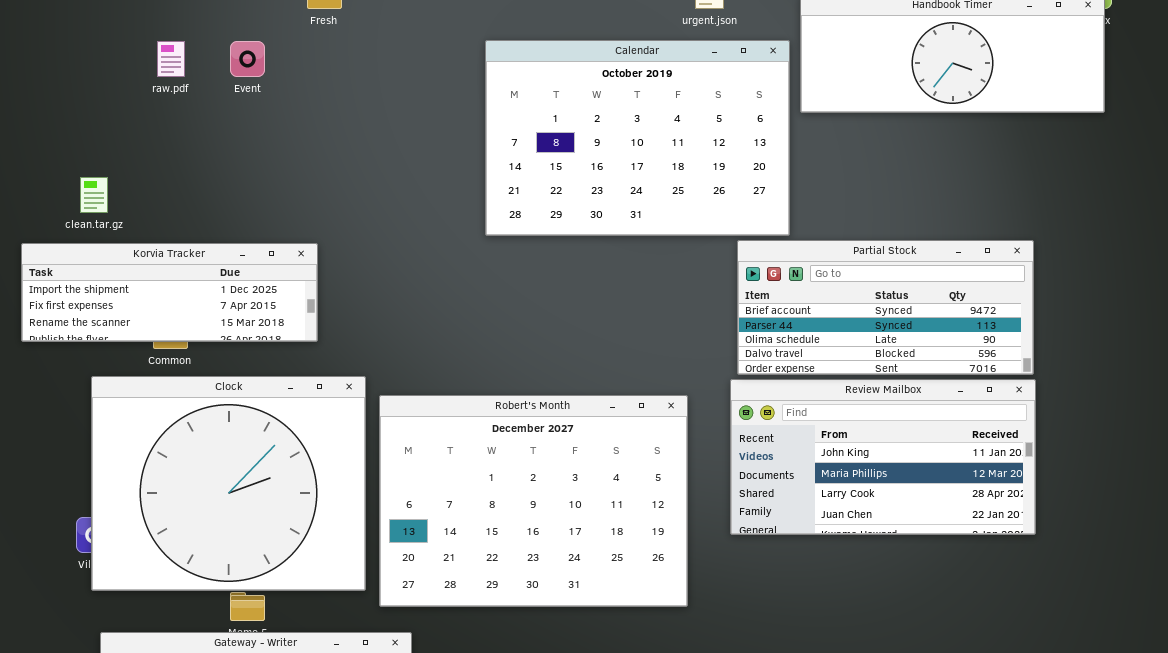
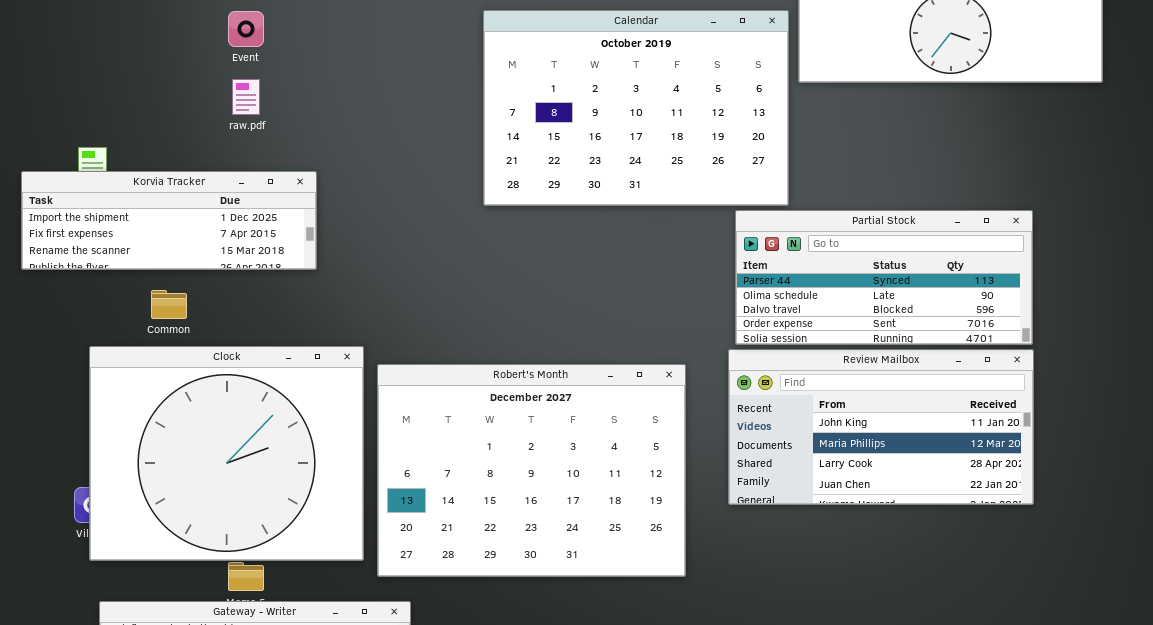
raw.pdf: [157,41,185,77] -> [232,79,260,115], moved
Partial Stock: [737,240,1034,375] -> [735,210,1033,345], scrolled down 1 row
Korvia Tracker: [21,243,318,342] -> [21,171,317,270], moved

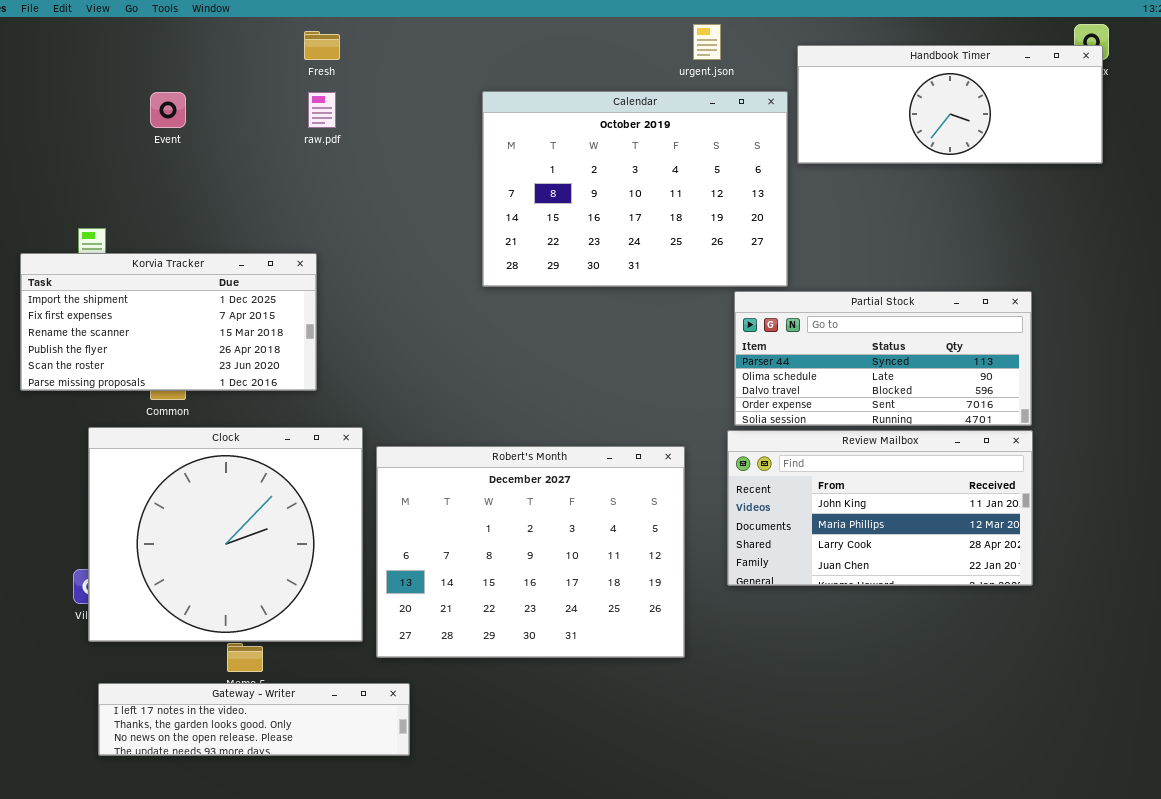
Event: [228,11,264,47] -> [150,92,186,128], moved
raw.pdf: [232,79,260,115] -> [308,92,336,128], moved
Korvia Tracker: [21,171,317,270] -> [20,253,317,391], resized

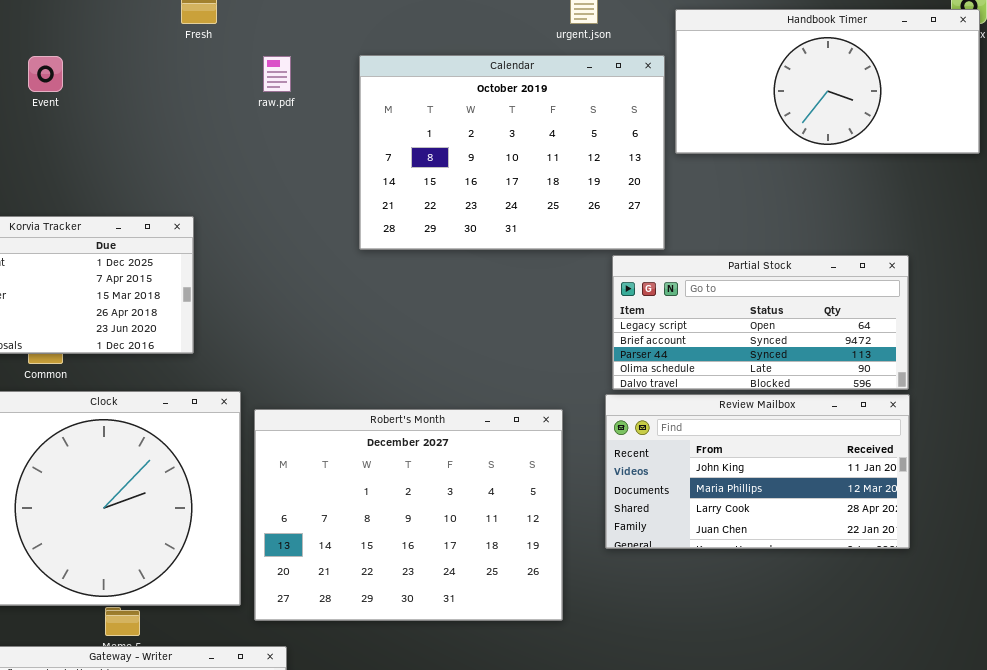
Handbook Timer: [797,45,1103,164] -> [675,9,980,154], resized
raw.pdf: [308,92,336,128] -> [263,56,291,92], moved
Partial Stock: [734,291,1032,426] -> [612,255,909,390], scrolled up 2 rows

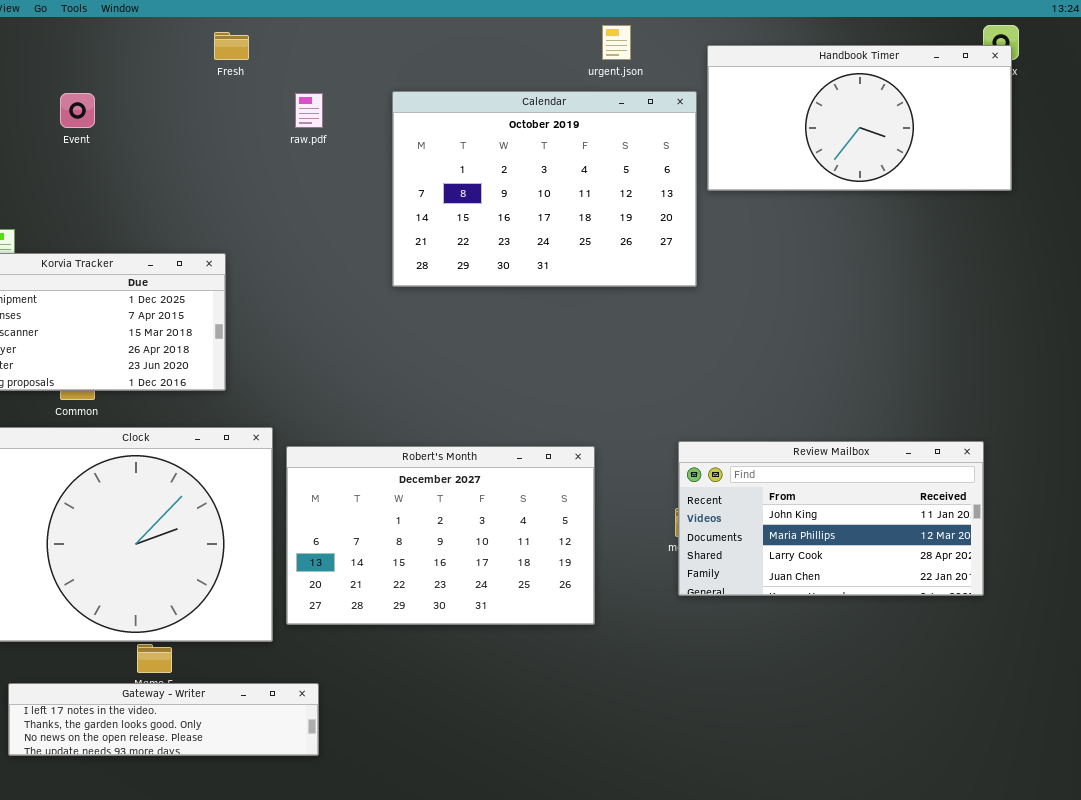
Partial Stock: [612,255,909,390] -> none, closed
Review Mailbox: [605,394,910,549] -> [678,441,984,596], moved
Robert's Month: [254,409,563,621] -> [286,446,595,625], resized

